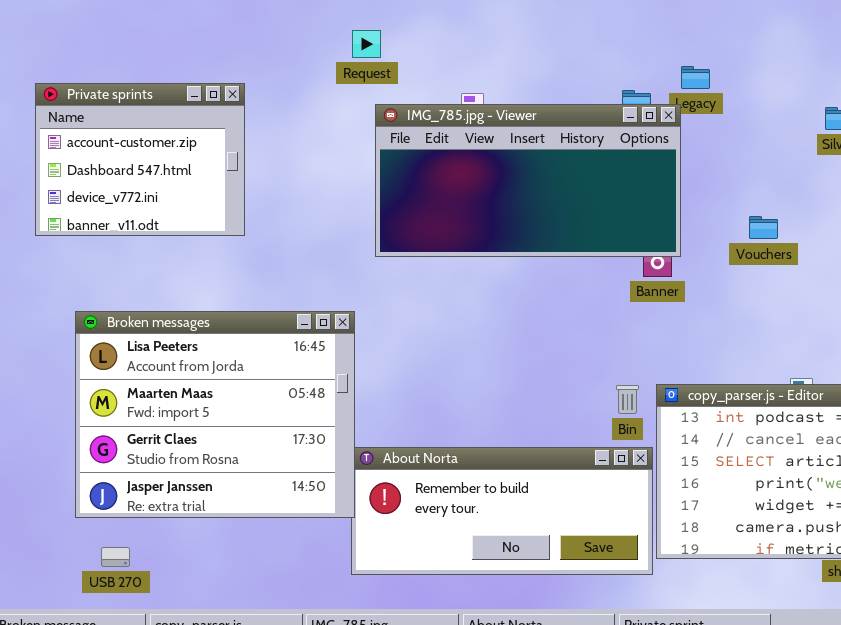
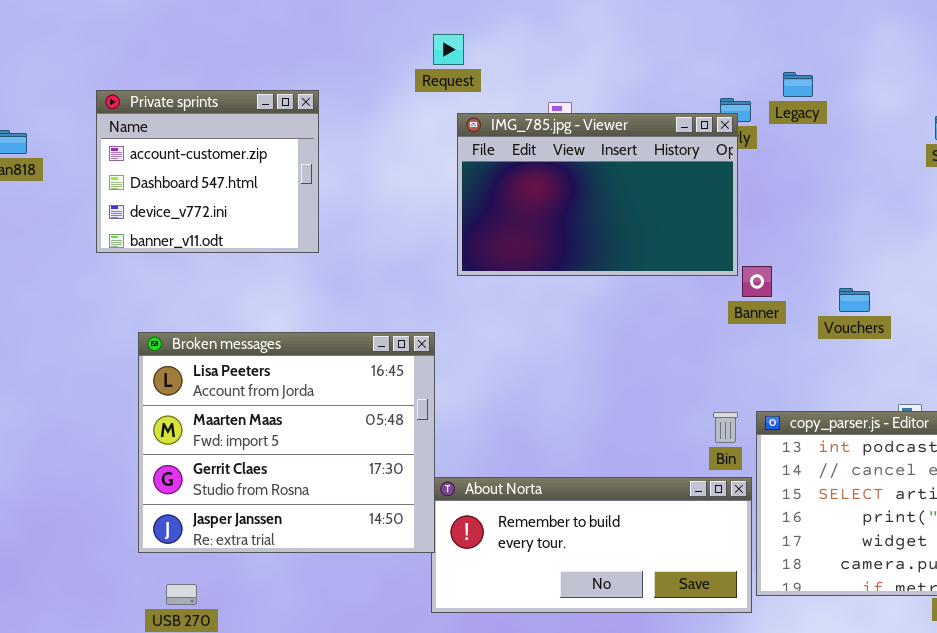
IMG_785.jpg - Viewer: [375,104,681,257] -> [457,113,738,276], resized
Vouchers: [749,216,778,239] -> [839,288,870,312], moved

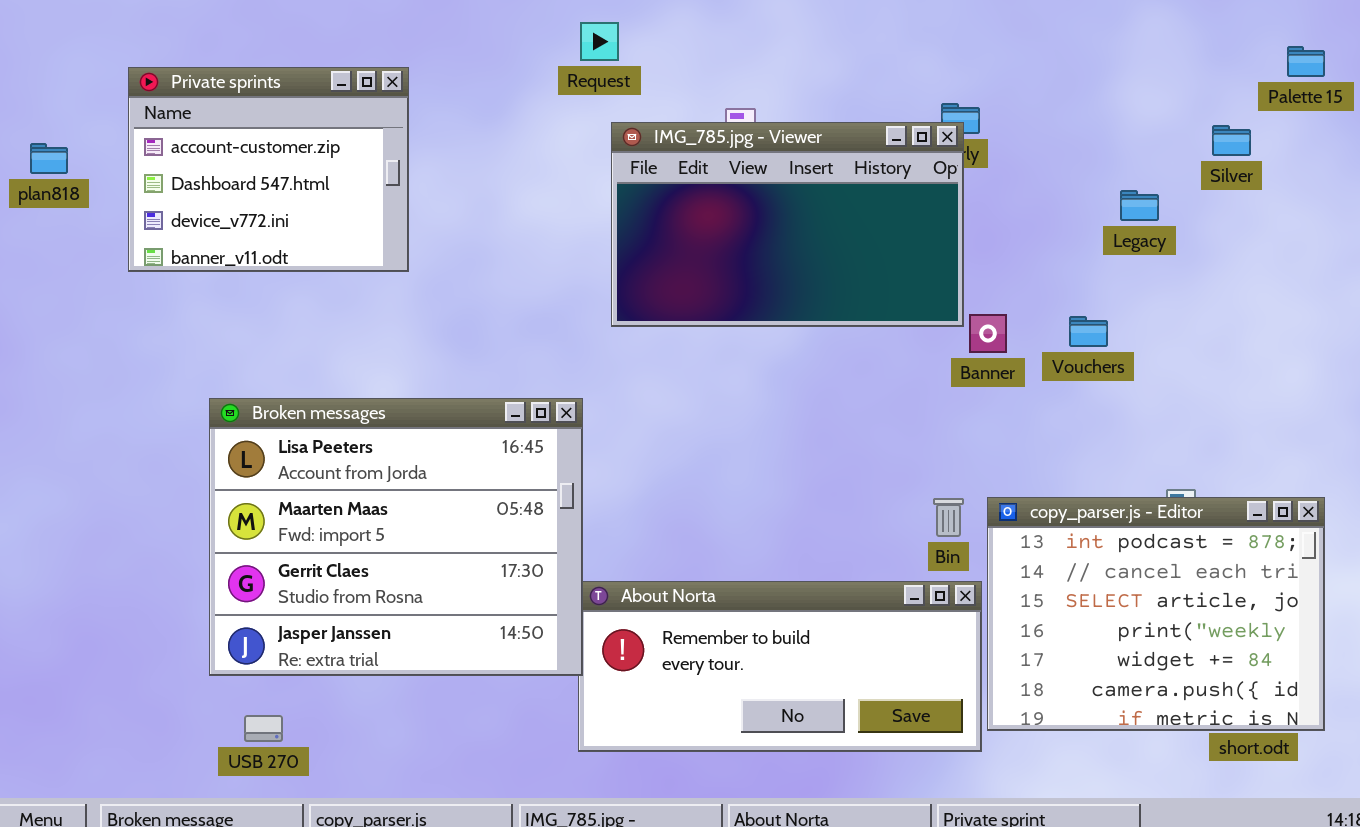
Legacy: [783,72,813,97] -> [1120,190,1159,221], moved
Private sprints: [96,90,319,253] -> [128,67,409,272], moved
Vouchers: [839,288,870,312] -> [1069,316,1108,347], moved

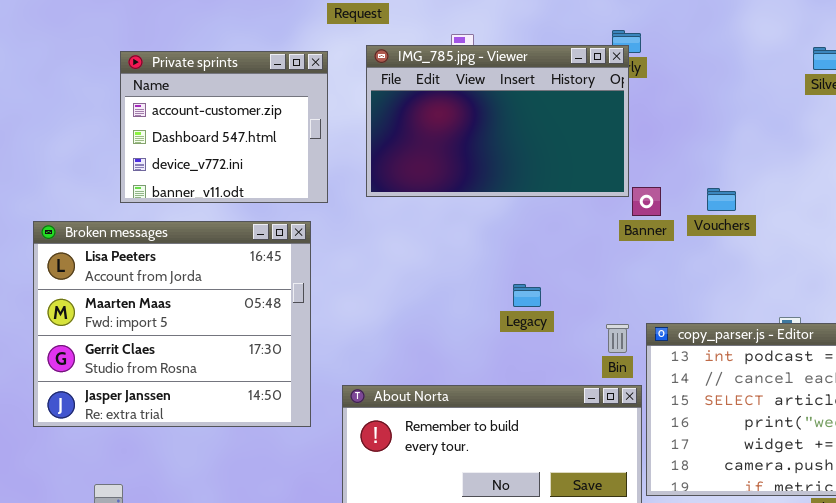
Private sprints: [128,67,409,272] -> [120,51,328,203], moved
Legacy: [1120,190,1159,221] -> [513,284,541,307], moved
Broken messages: [209,398,583,676] -> [33,221,311,427], moved

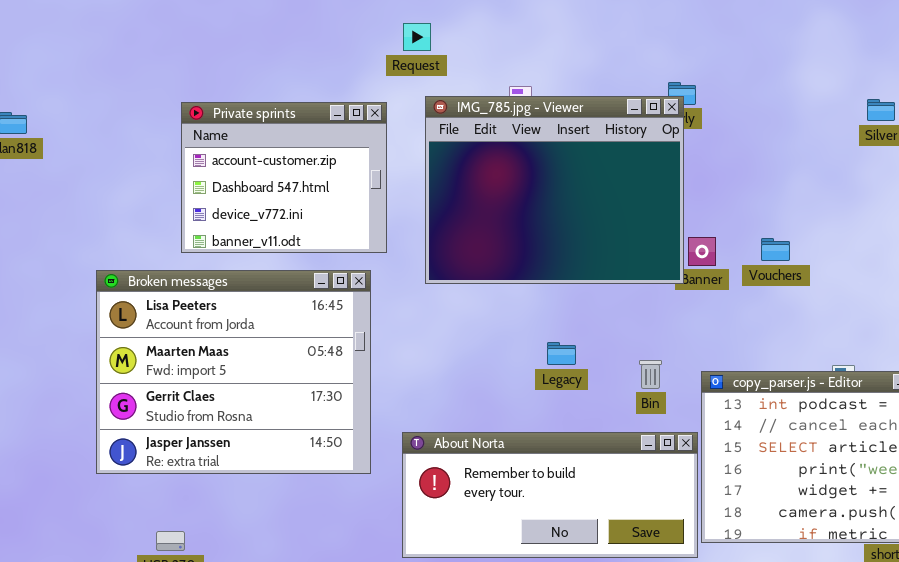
IMG_785.jpg - Viewer: [366,45,629,197] -> [425,96,684,284], resized
Legacy: [513,284,541,307] -> [547,342,576,365], moved
Bin: [606,324,629,353] -> [639,360,662,389], moved

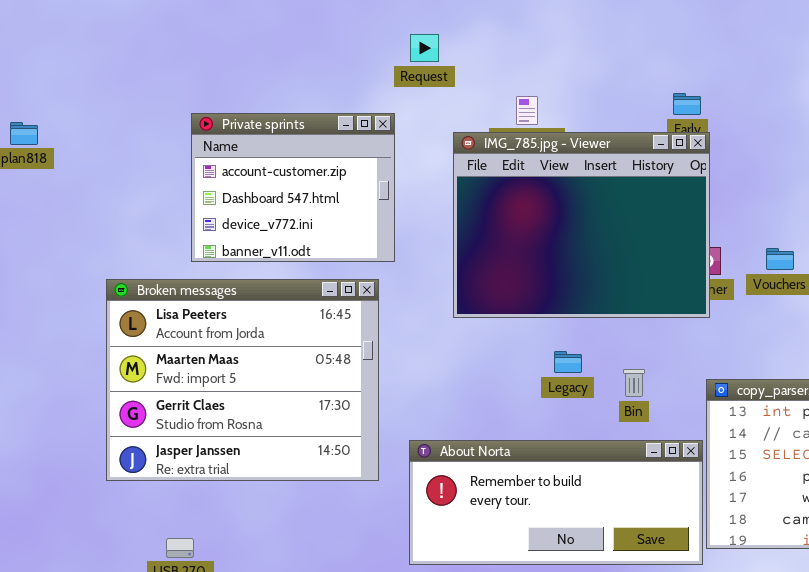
IMG_785.jpg - Viewer: [425,96,684,284] -> [453,132,710,318], moved
Bin: [639,360,662,389] -> [623,369,645,397], moved

